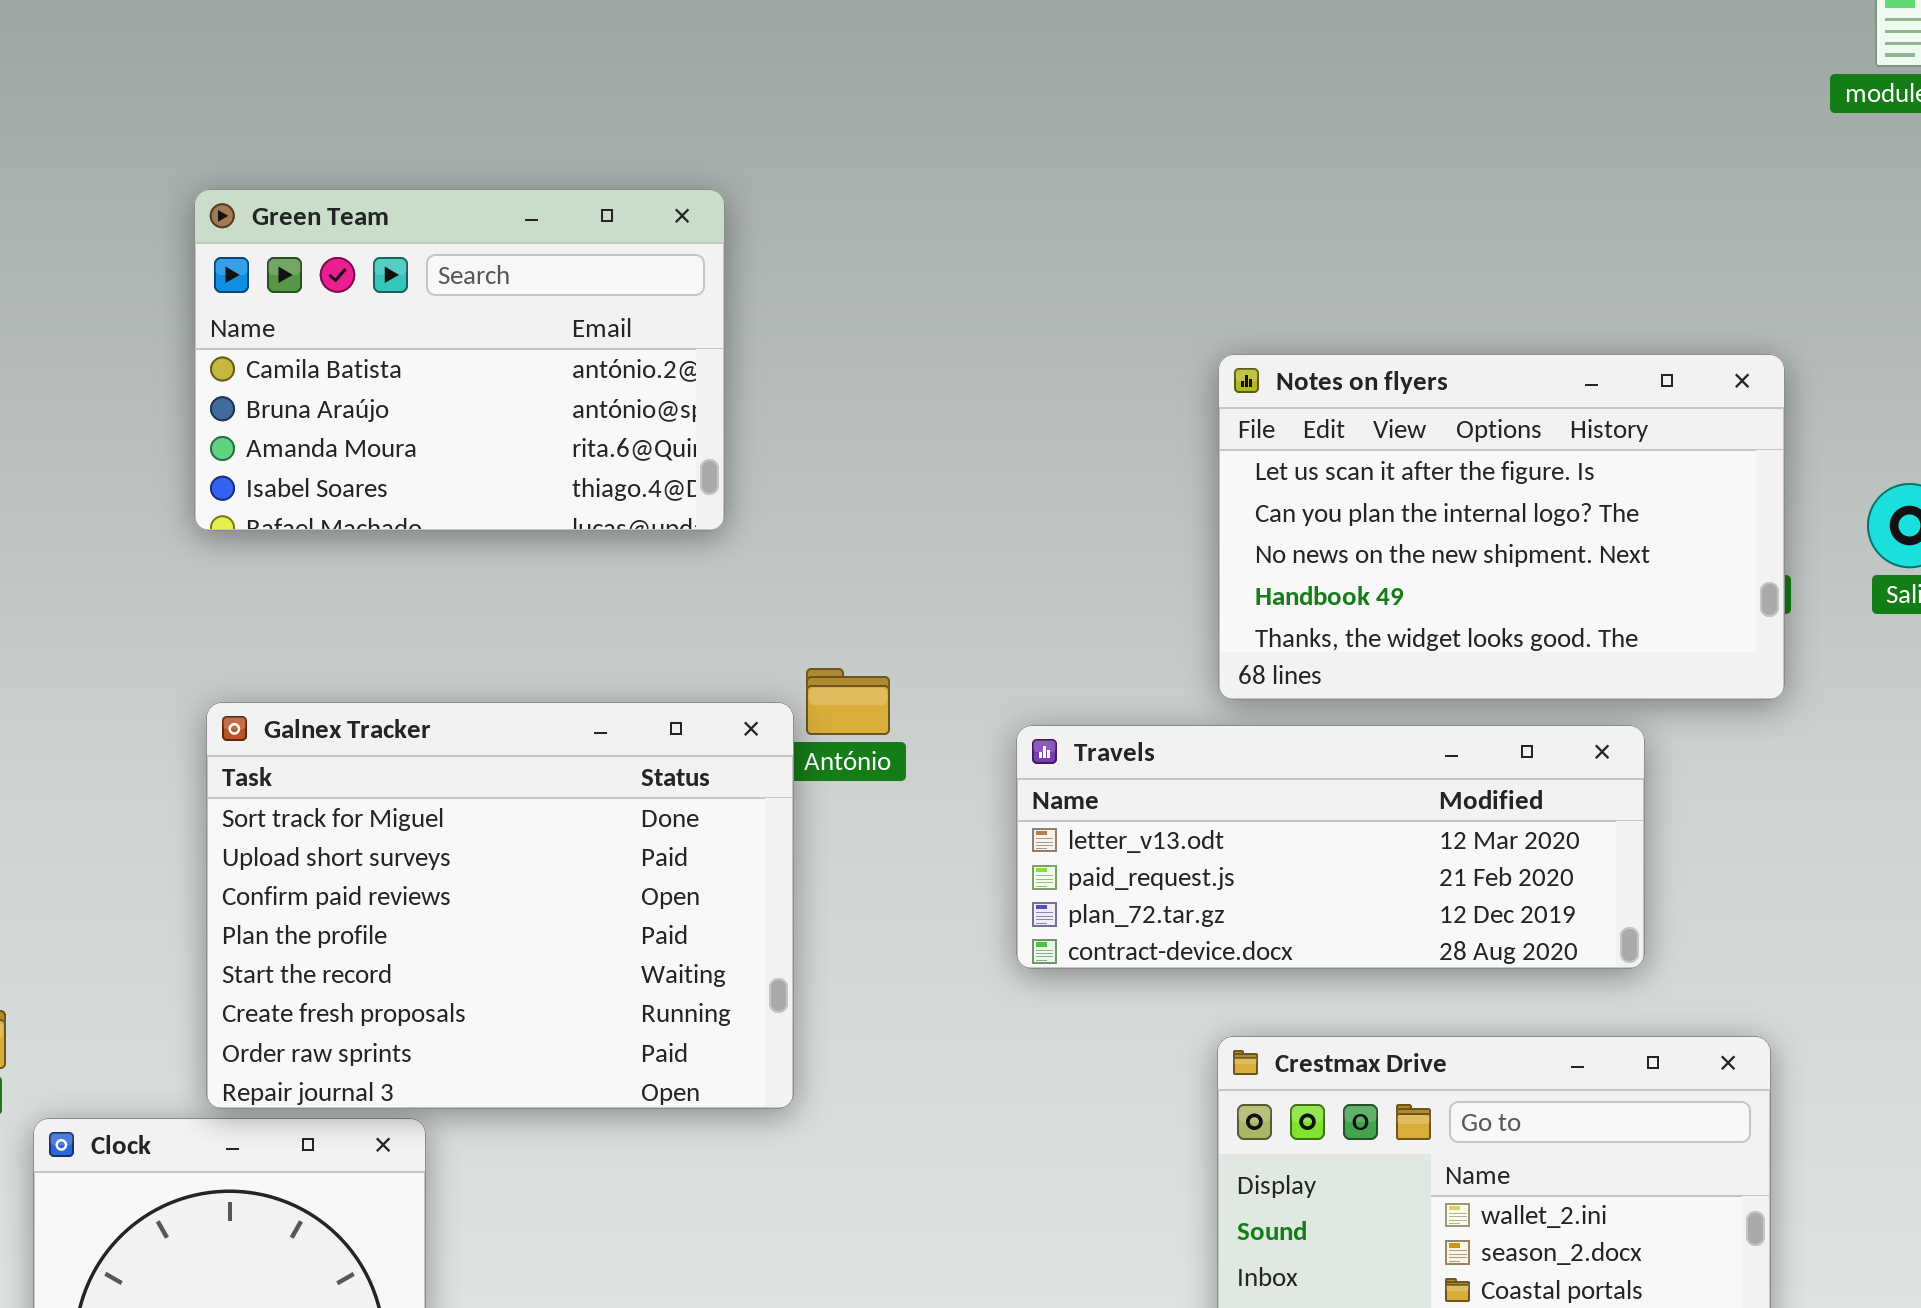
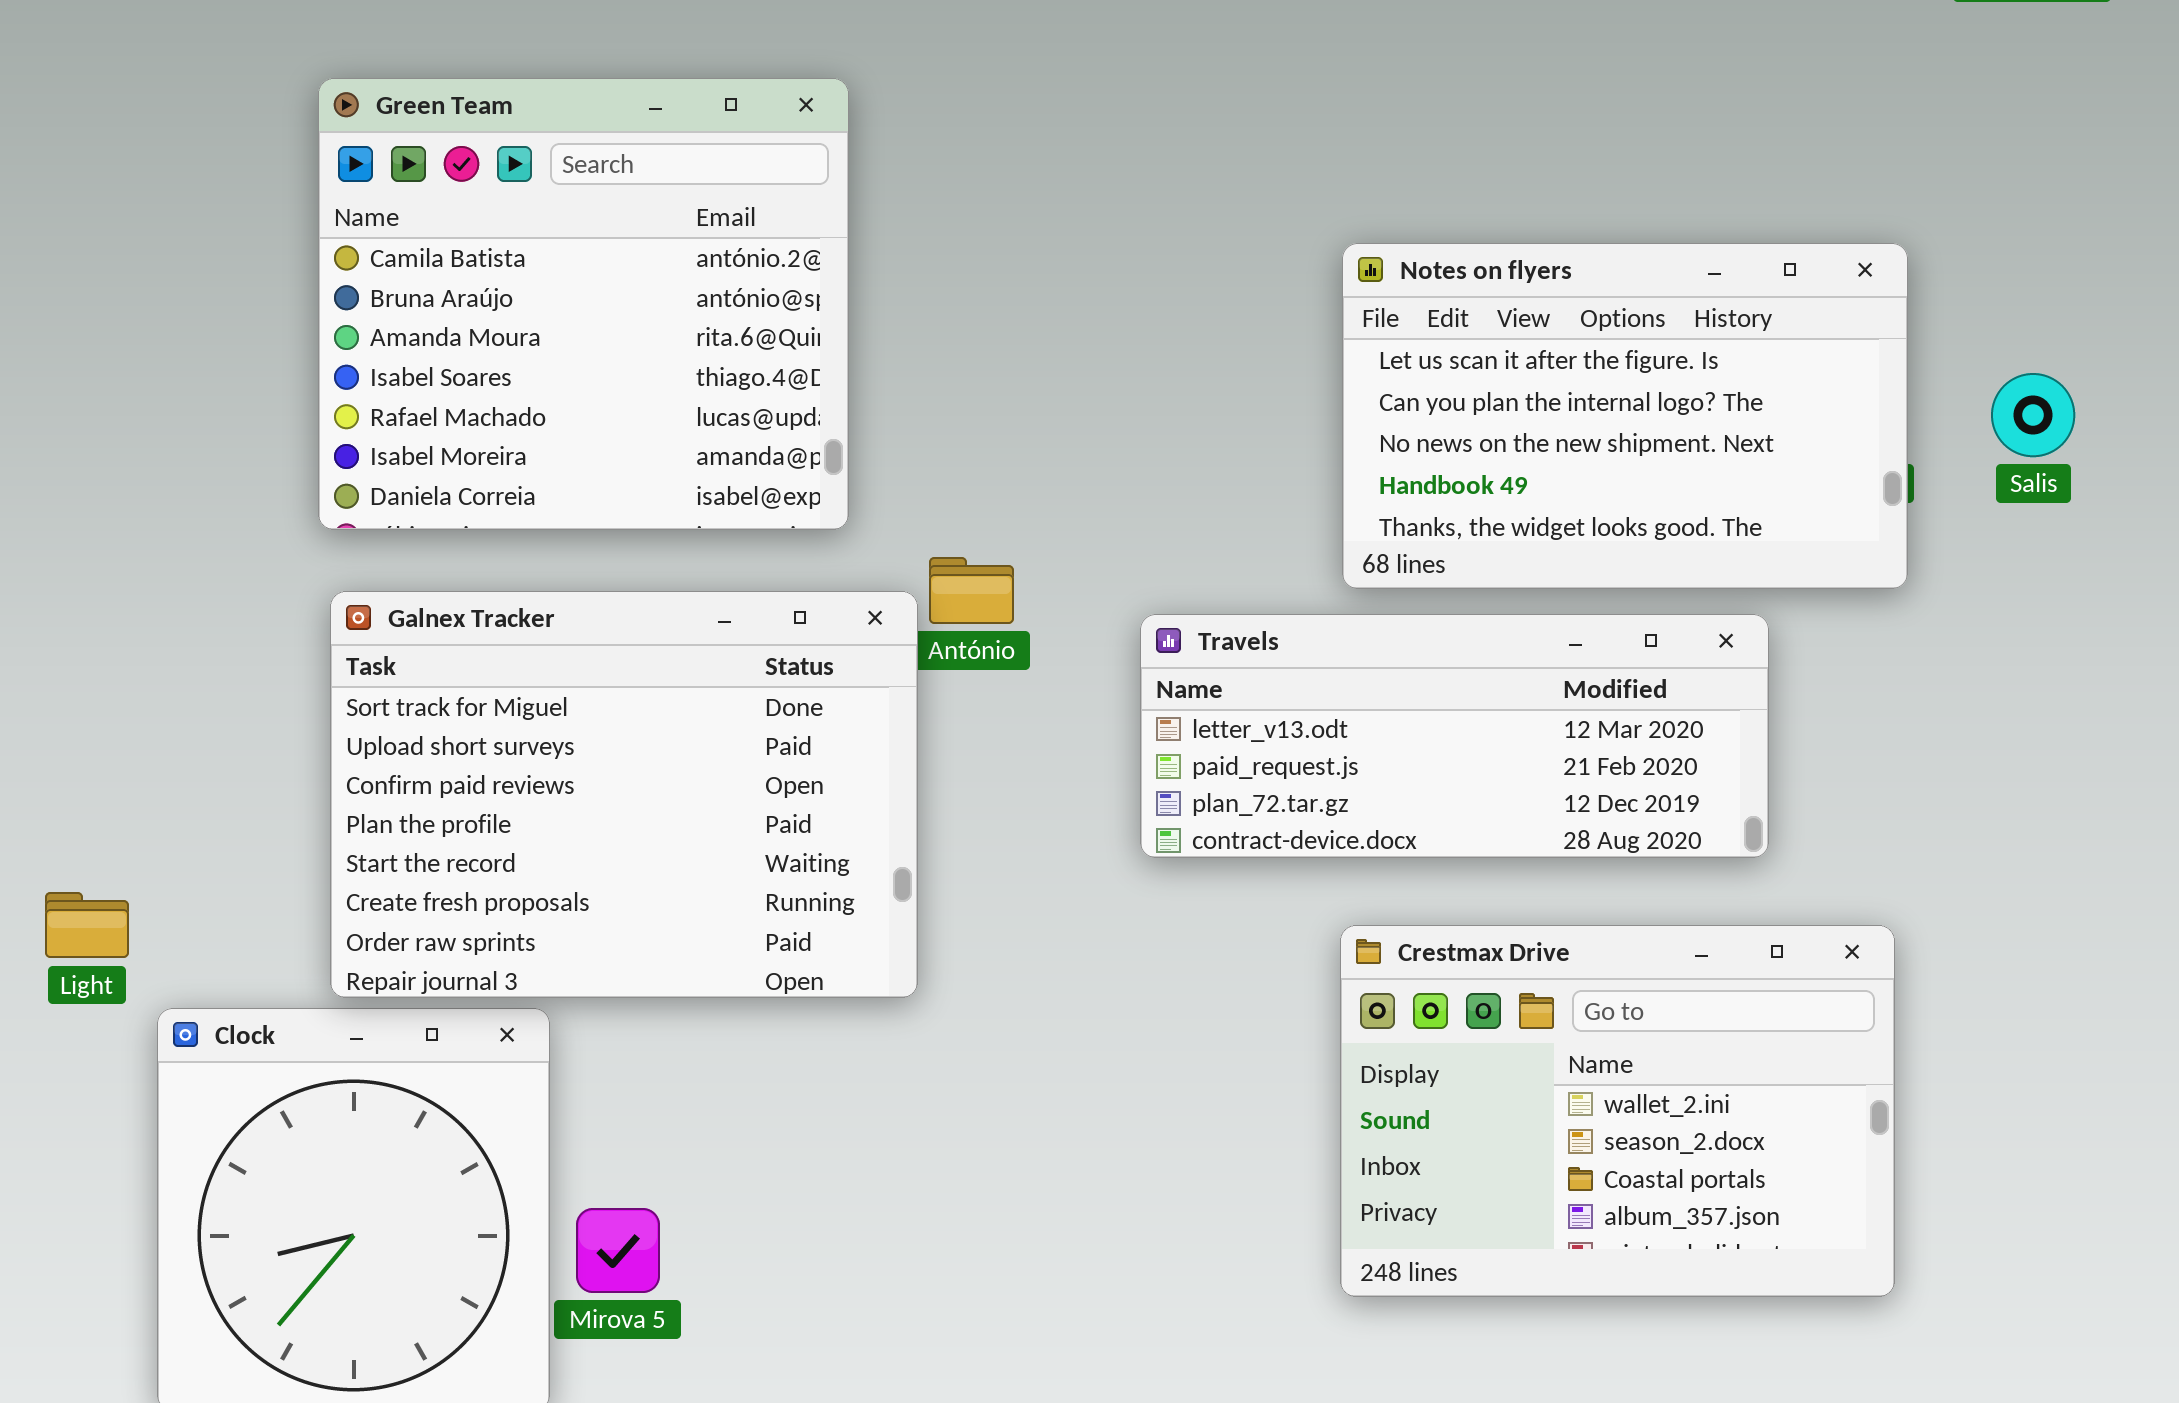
Green Team: [194,189,725,531] -> [318,78,849,530], resized

